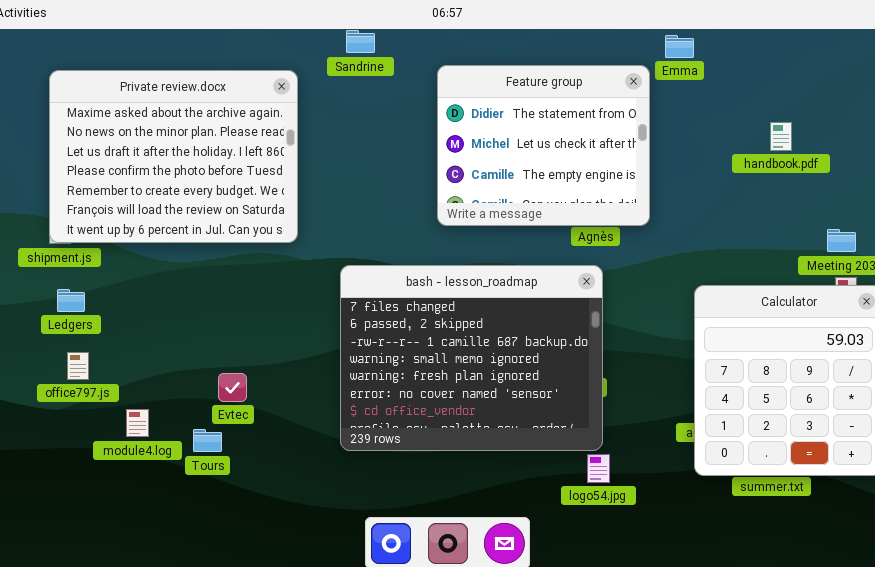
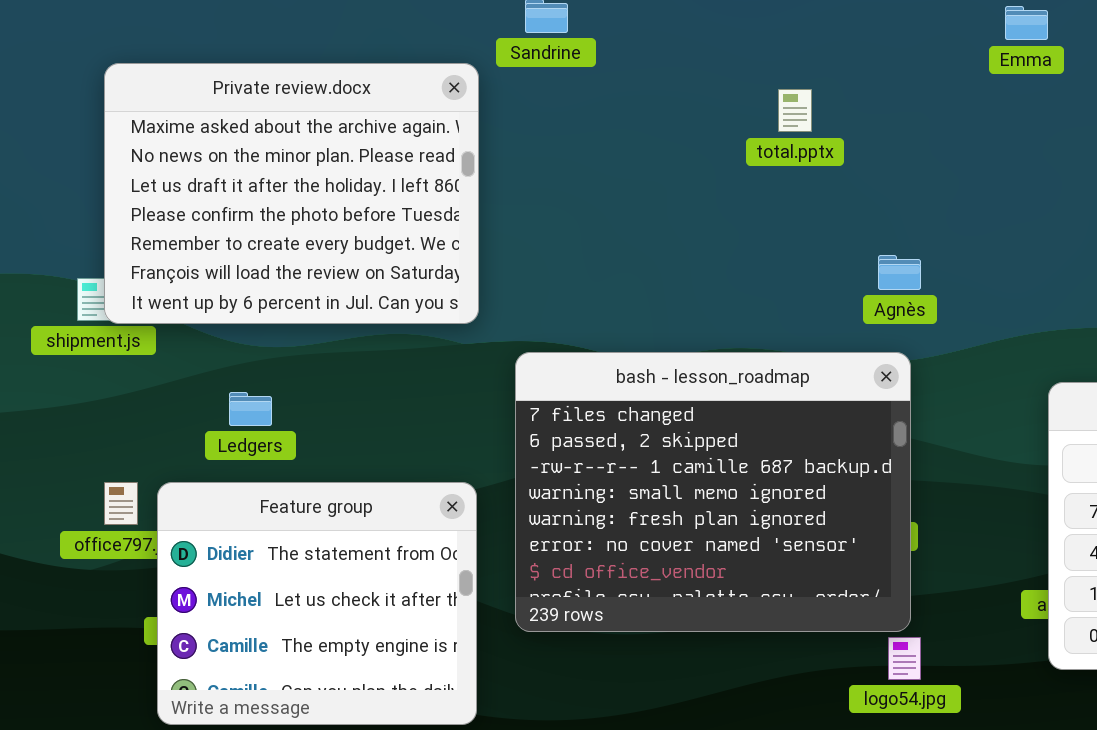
Feature group: [437,65,650,226] -> [157,482,477,725], moved
Private review.docx: [49,70,298,243] -> [104,63,479,324], moved
Ledgers: [57,289,85,312] -> [229,392,272,426], moved

